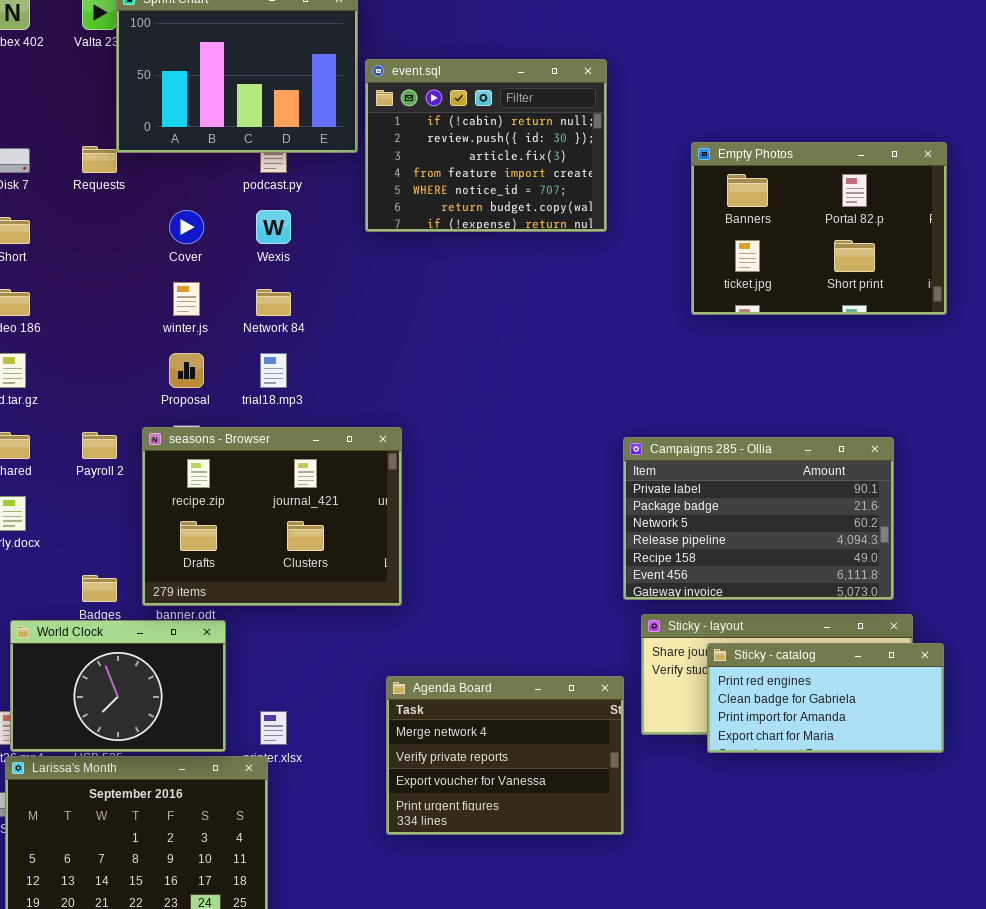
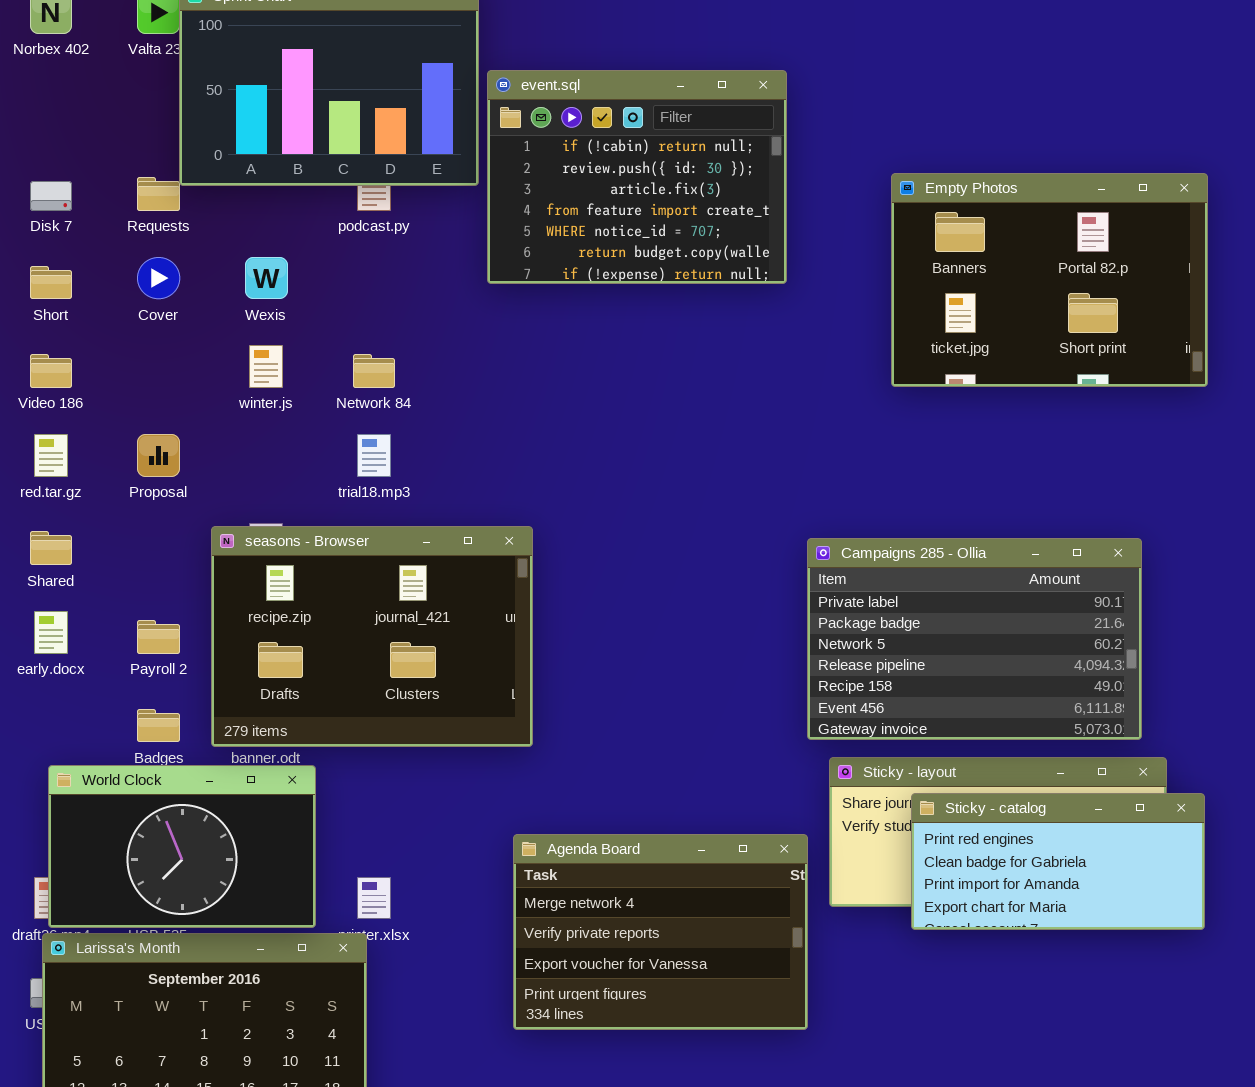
Cover: [169,210,204,244] -> [137,257,180,299], moved
Wexis: [256,210,291,244] -> [245,257,288,299], moved
Proposal: [169,353,204,388] -> [137,434,180,477], moved
Payroll 2: [82,432,117,459] -> [137,620,180,654], moved

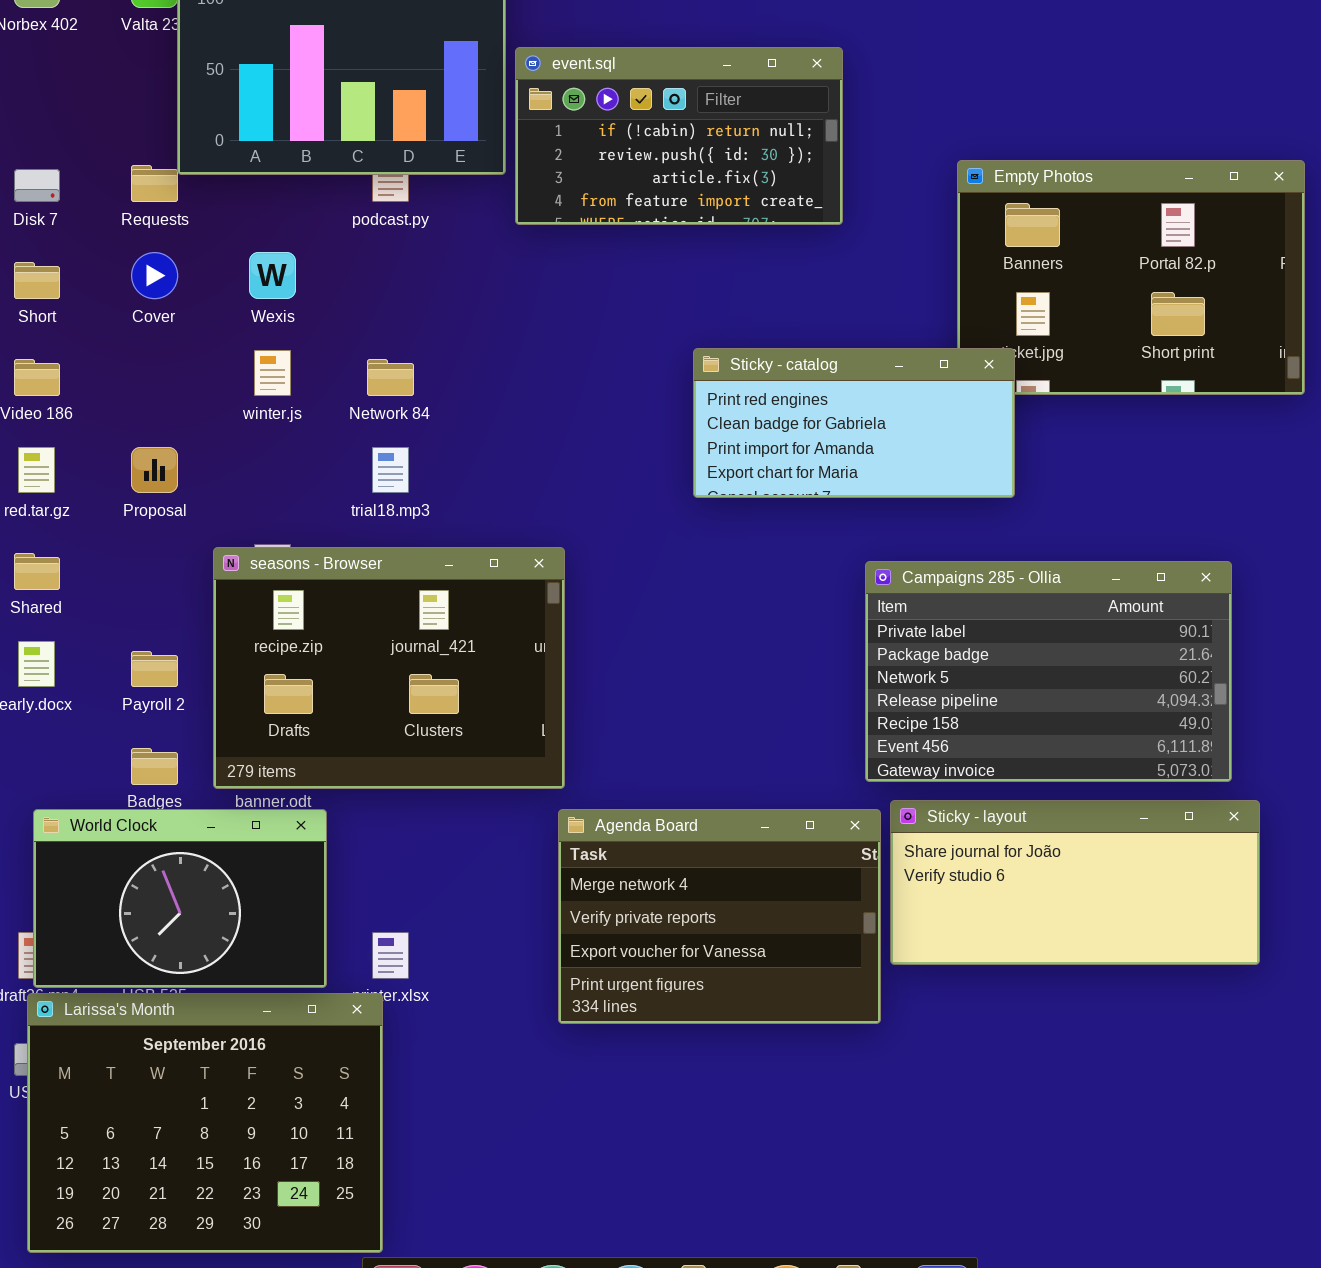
event.sql: [487,70,787,284] -> [515,47,843,225], resized
Sticky - catalog: [911,793,1205,930] -> [693,348,1015,498], moved
Agenda Board: [513,834,808,1030] -> [558,809,881,1024], moved

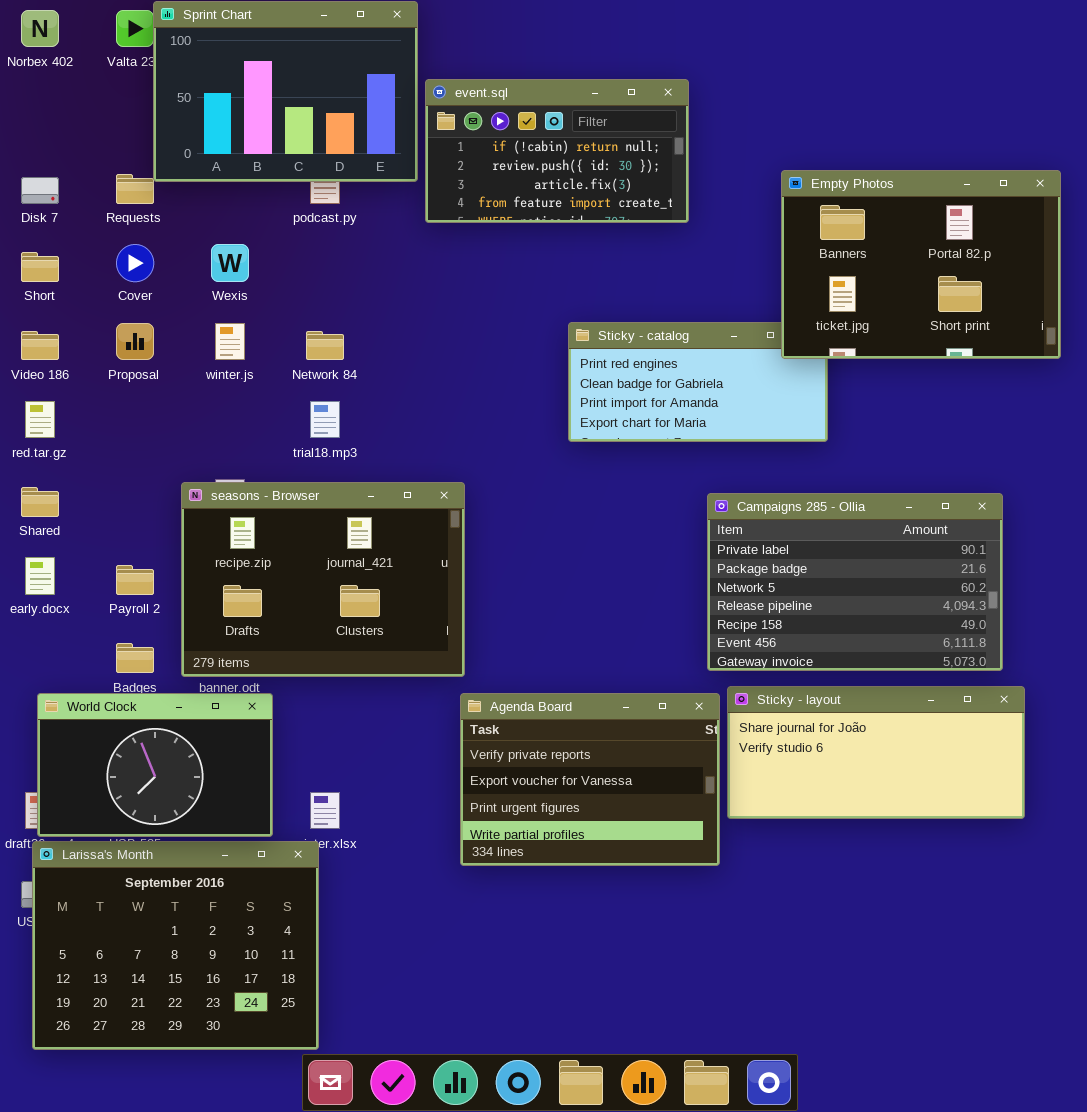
Empty Photos: [957,160,1305,395] -> [781,170,1061,359], raised
Proposal: [131,447,178,493] -> [116,323,154,360], moved
Agenda Board: [558,809,881,1024] -> [460,693,720,866], scrolled down 1 row

